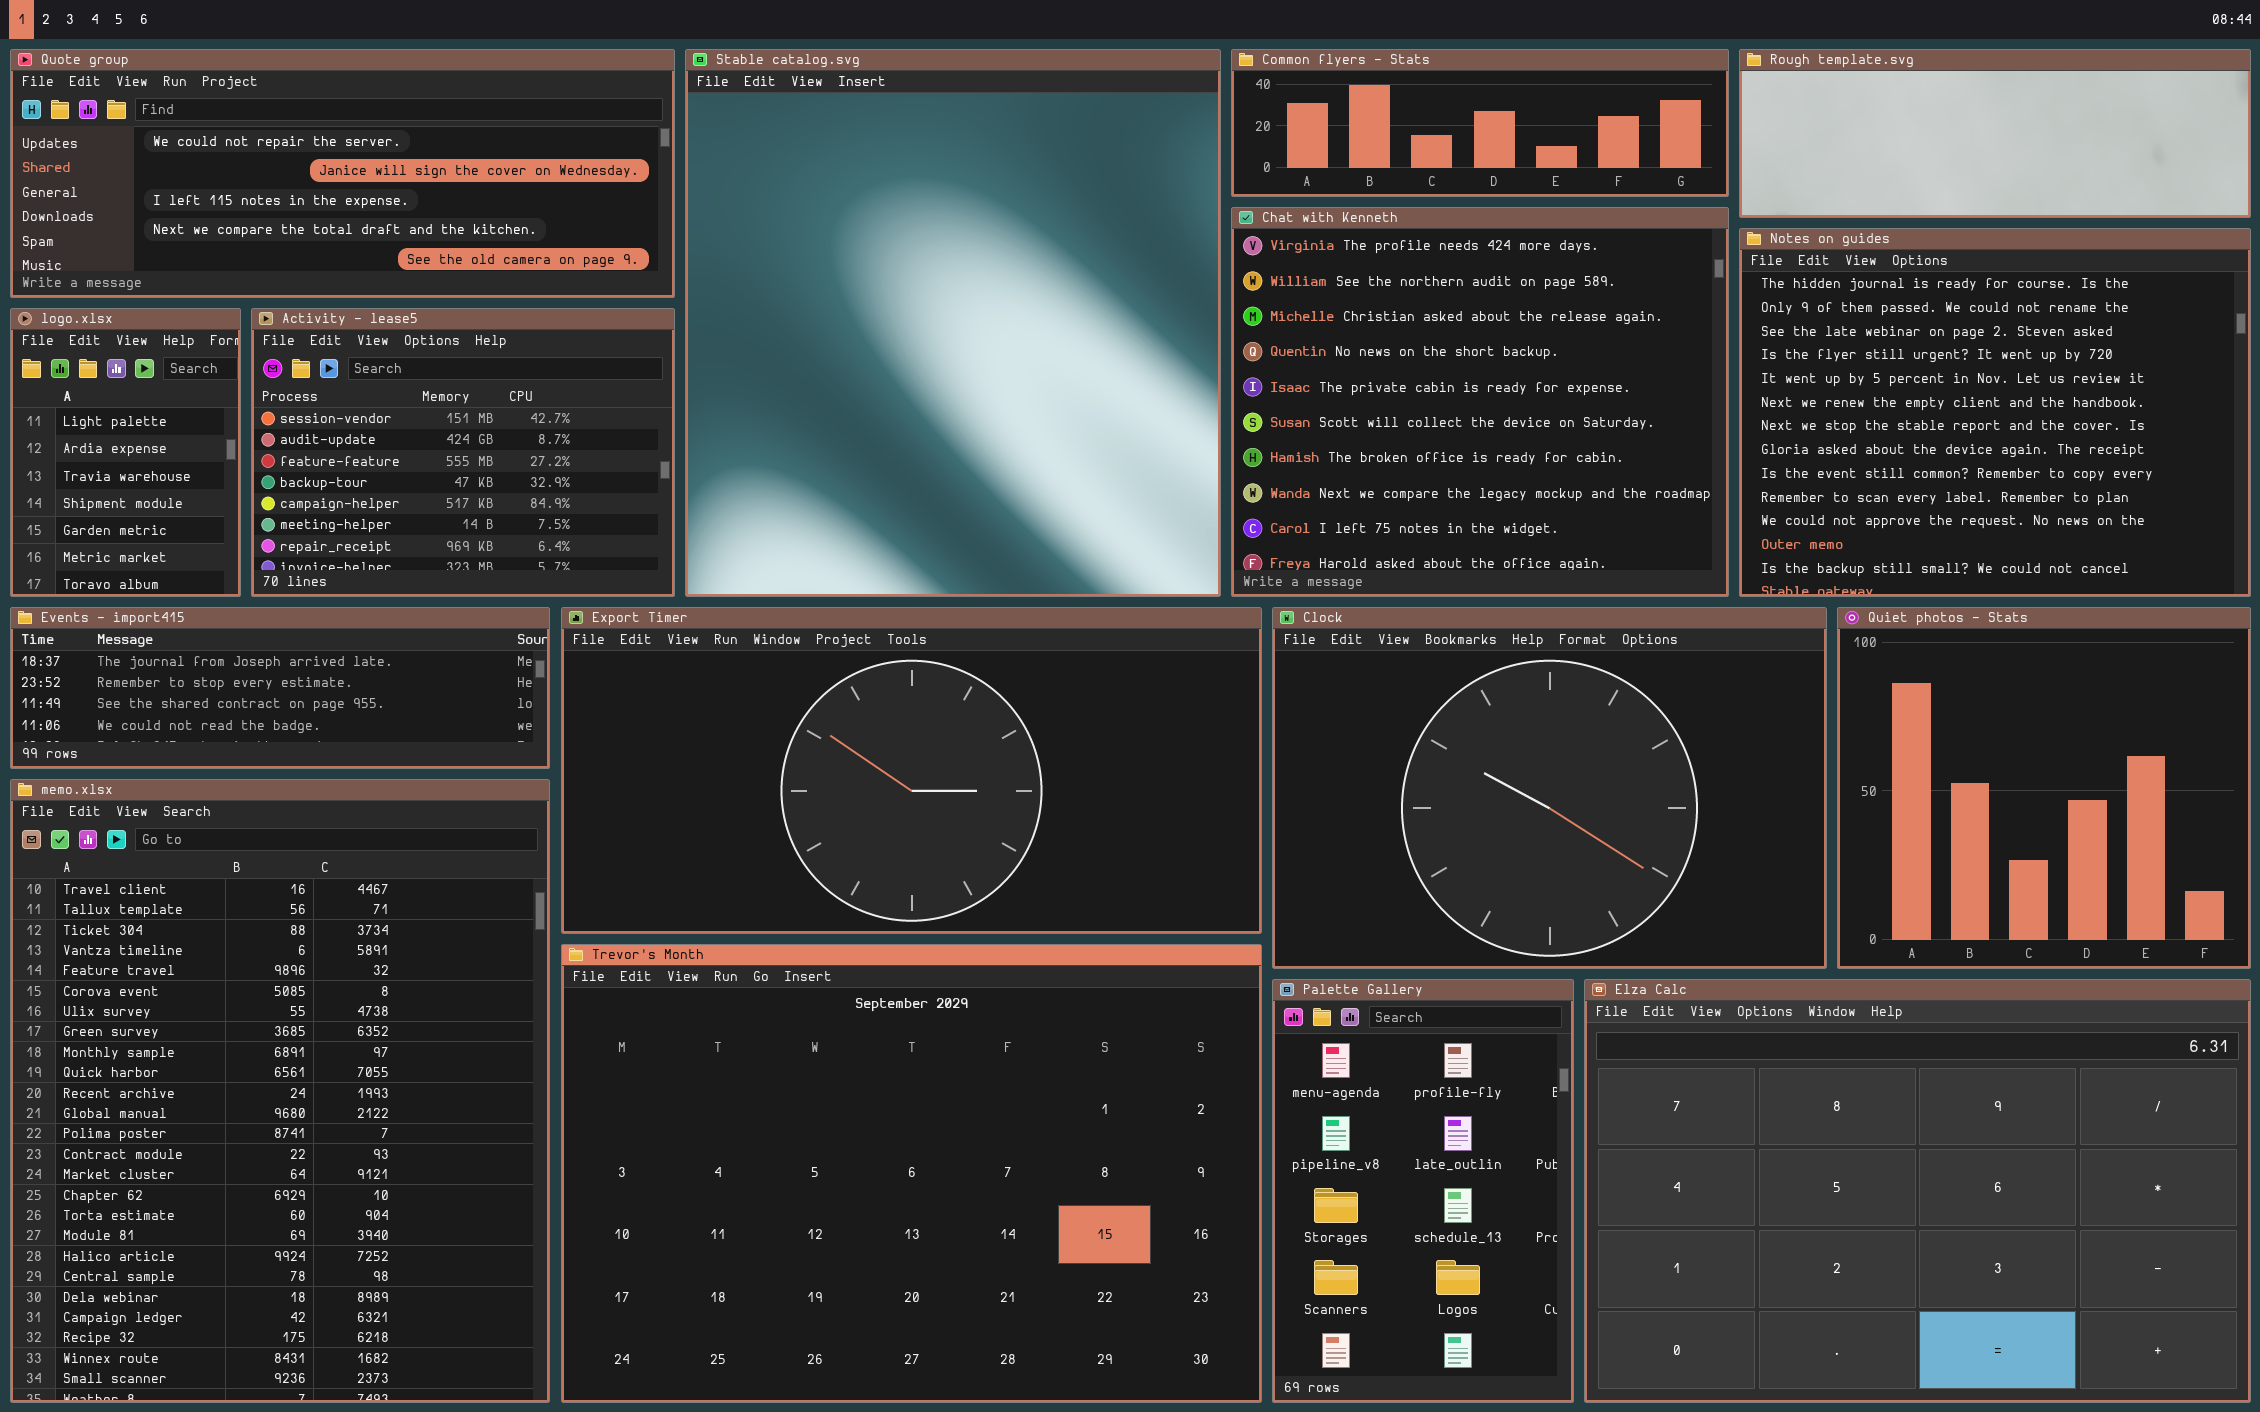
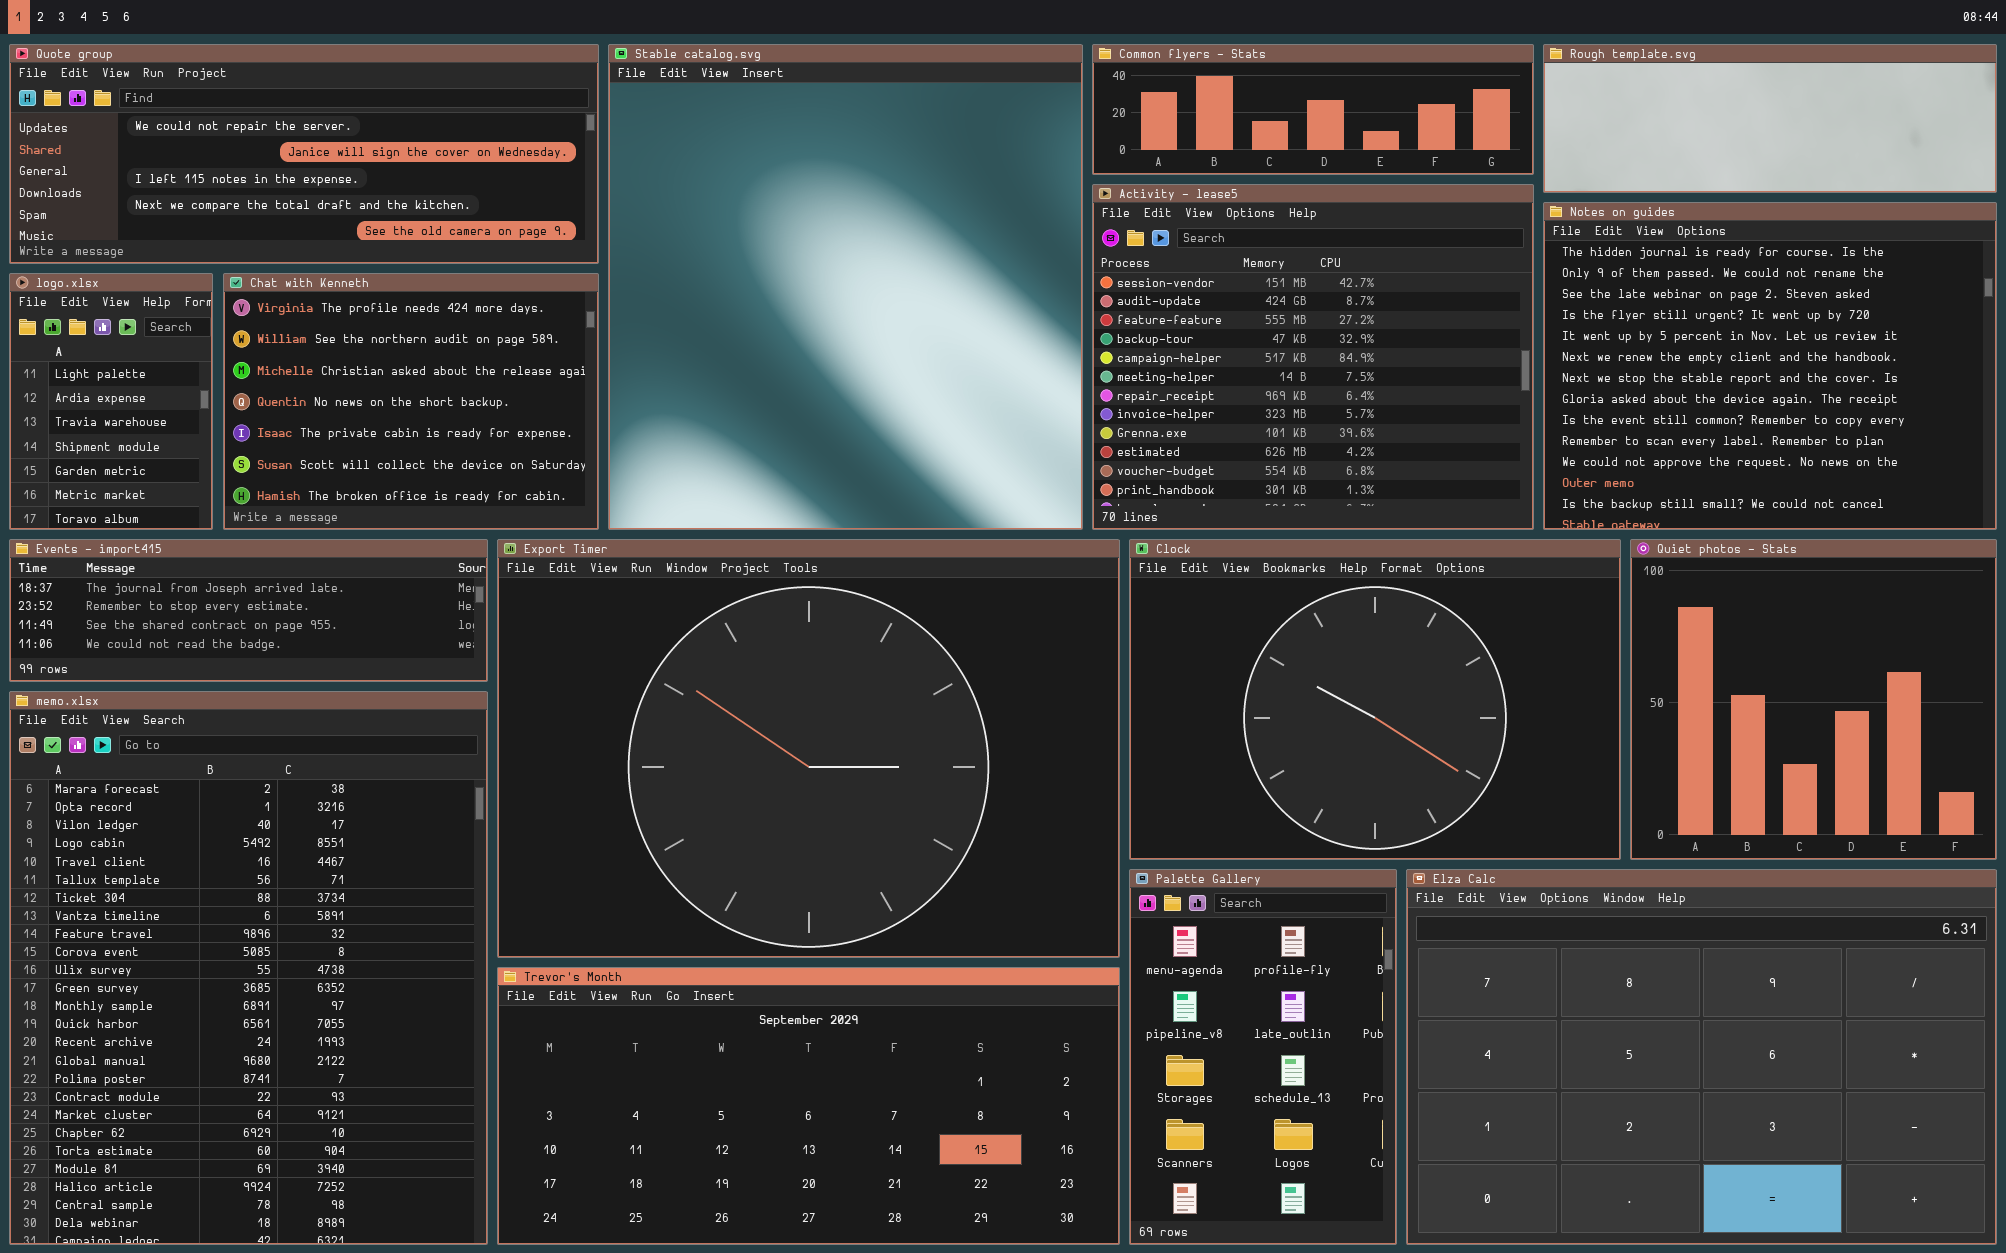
Chat with Kenneth: [1231,207,1729,597] -> [223,273,599,530], moved, resized
Activity - lease5: [251,308,675,597] -> [1092,184,1534,530], moved, resized
Export Timer: [561,607,1262,934] -> [497,539,1120,958], resized
memo.xlsx: [10,779,550,1403] -> [9,691,488,1245], scrolled up 4 rows
Trevor's Month: [561,944,1262,1403] -> [497,967,1120,1245], resized

